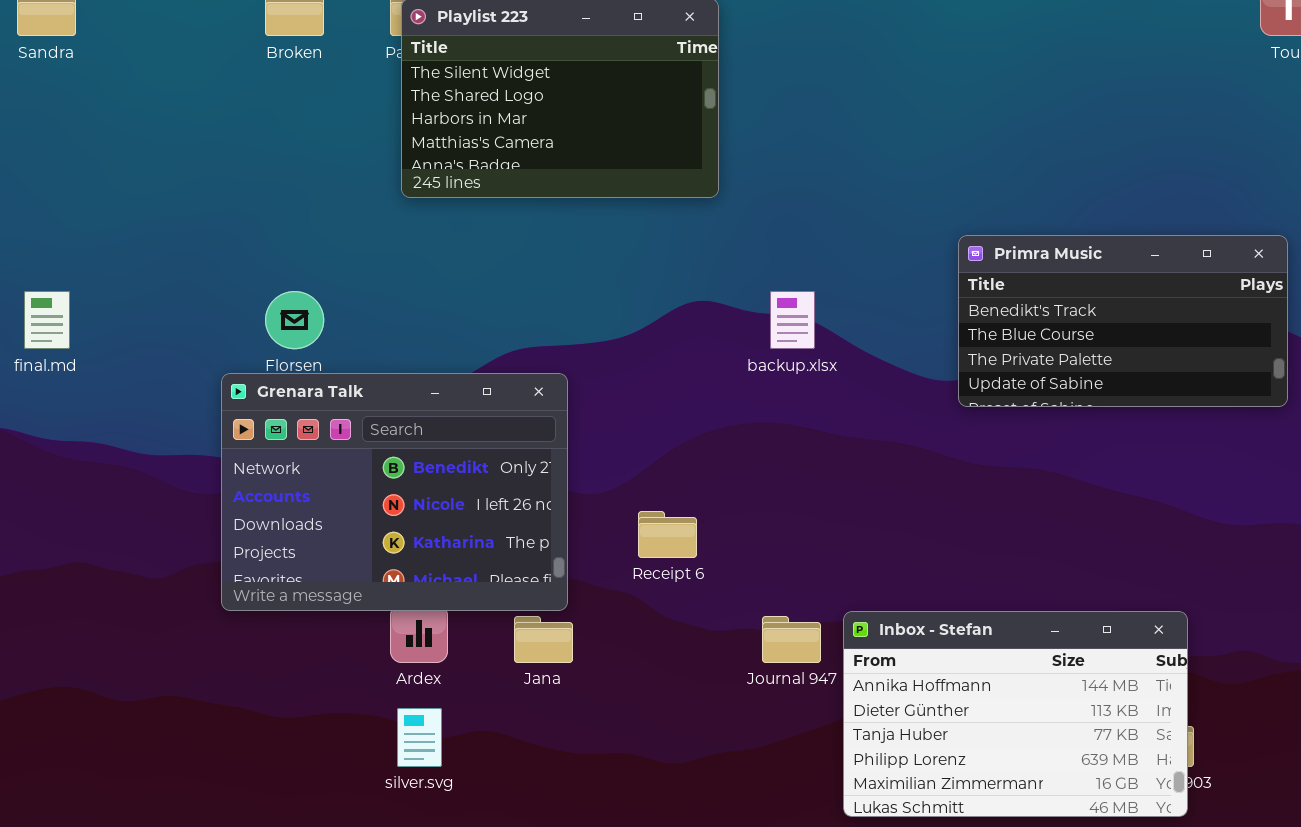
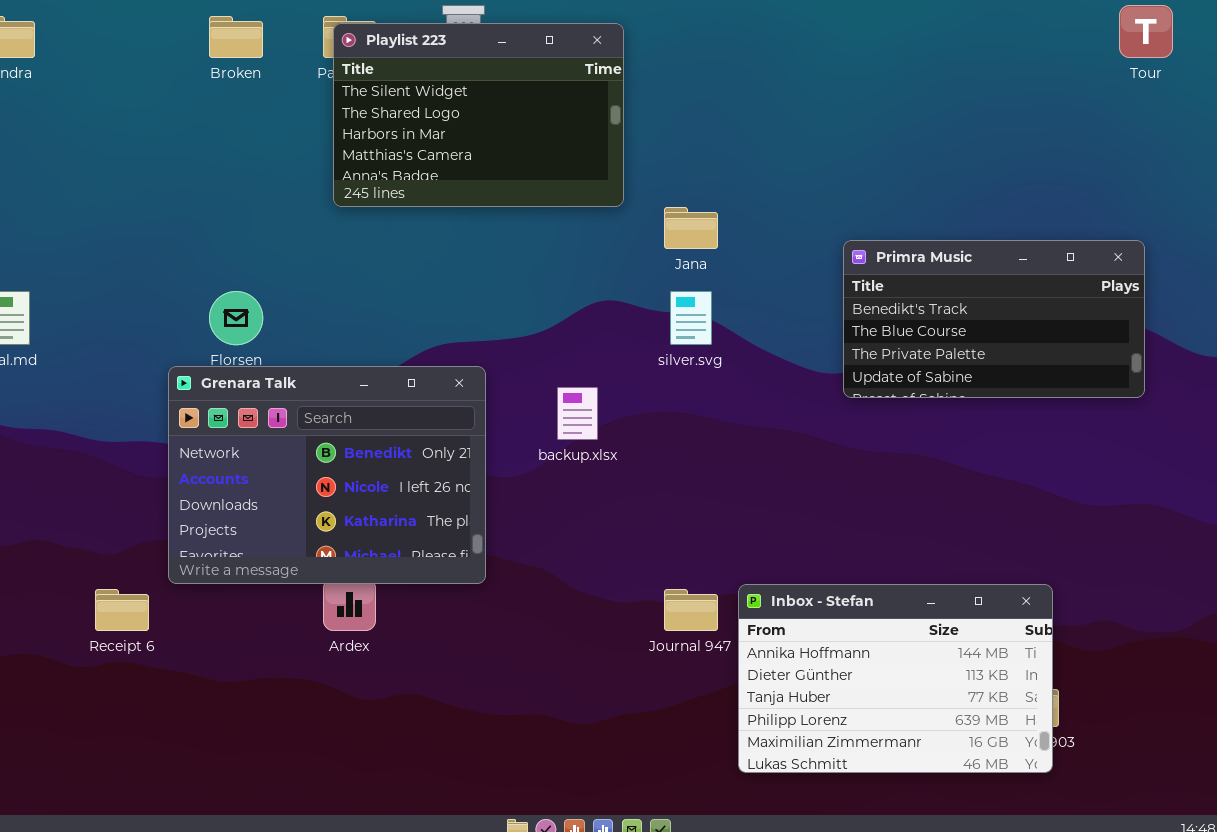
backup.xlsx: [770,291,815,349] -> [557,387,598,440], moved
Receipt 6: [638,511,697,558] -> [95,589,149,631], moved
Jana: [514,616,573,663] -> [664,207,718,249], moved
silver.svg: [397,708,442,767] -> [670,291,712,345], moved

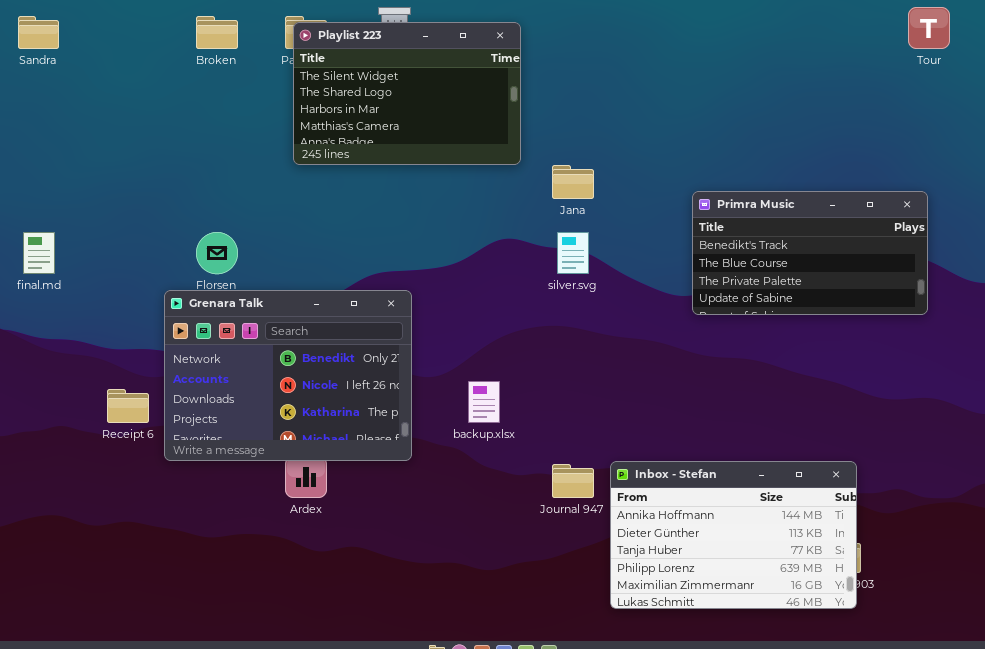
backup.xlsx: [557,387,598,440] -> [468,381,500,423], moved
Receipt 6: [95,589,149,631] -> [107,389,149,423], moved

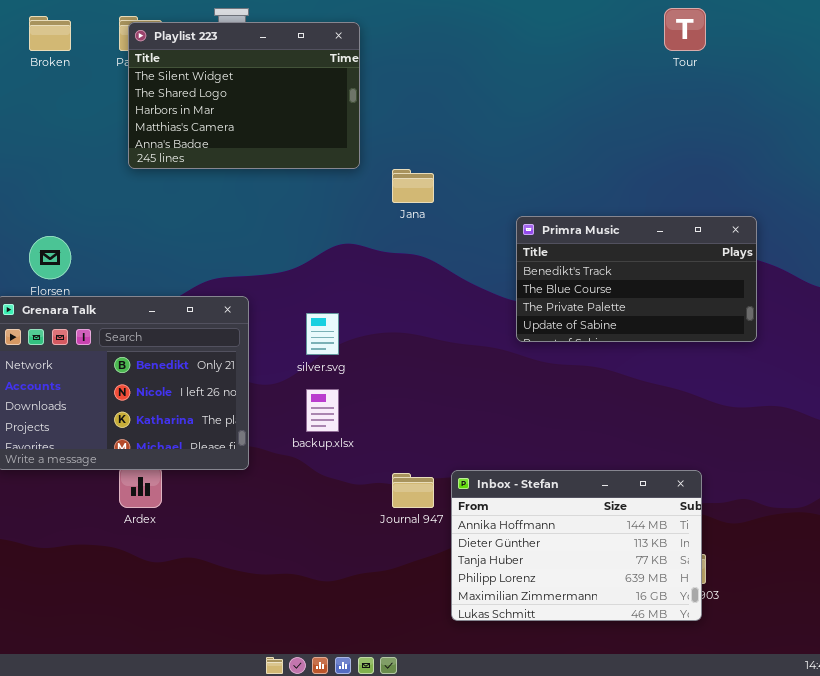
Tour: [908,7,950,49] -> [664,8,706,51], moved
Primra Music: [692,191,928,315] -> [516,216,757,342], moved
silver.svg: [557,232,589,274] -> [306,313,339,355], moved

